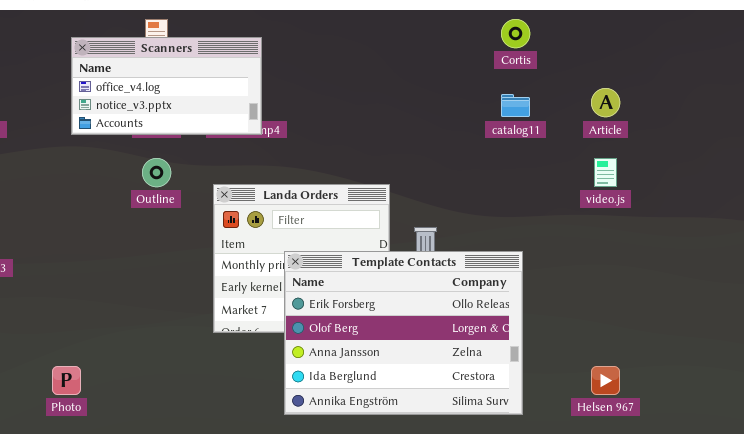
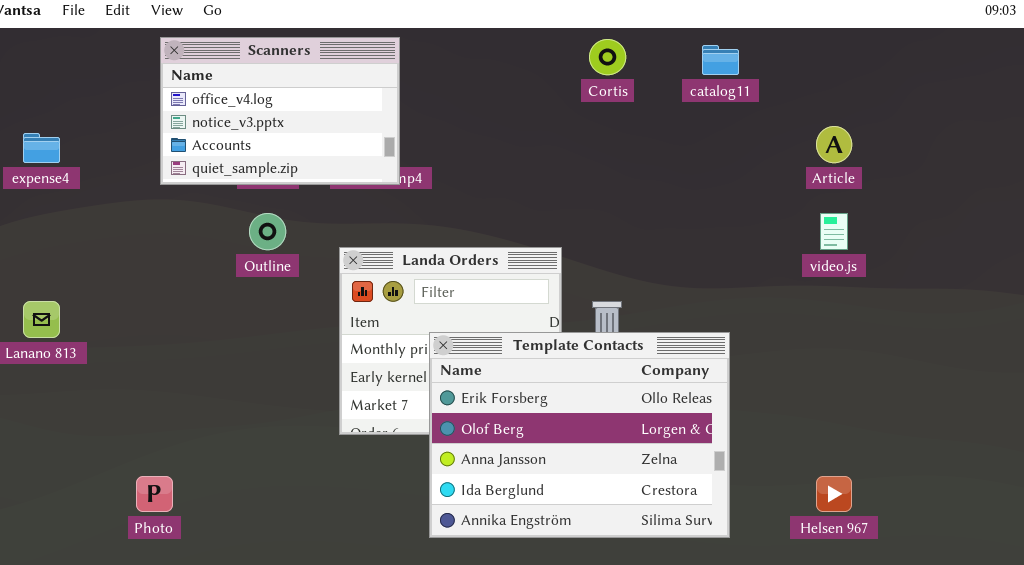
Cortis: [501,19,530,48] -> [589,39,626,75], moved
Scanners: [71,37,262,135] -> [160,37,400,185], resized
catalog11: [501,94,530,117] -> [702,45,739,75], moved

